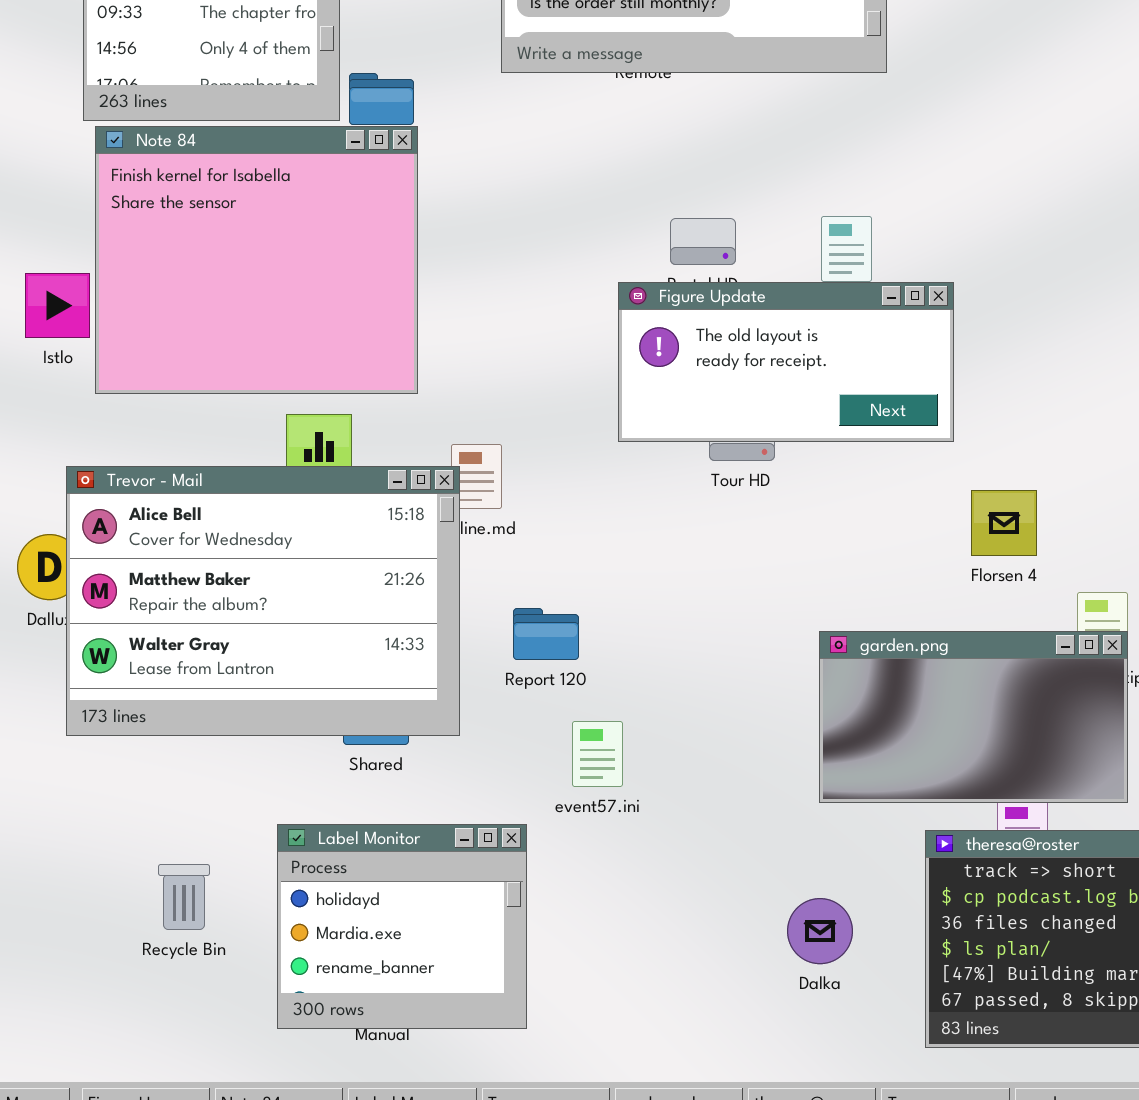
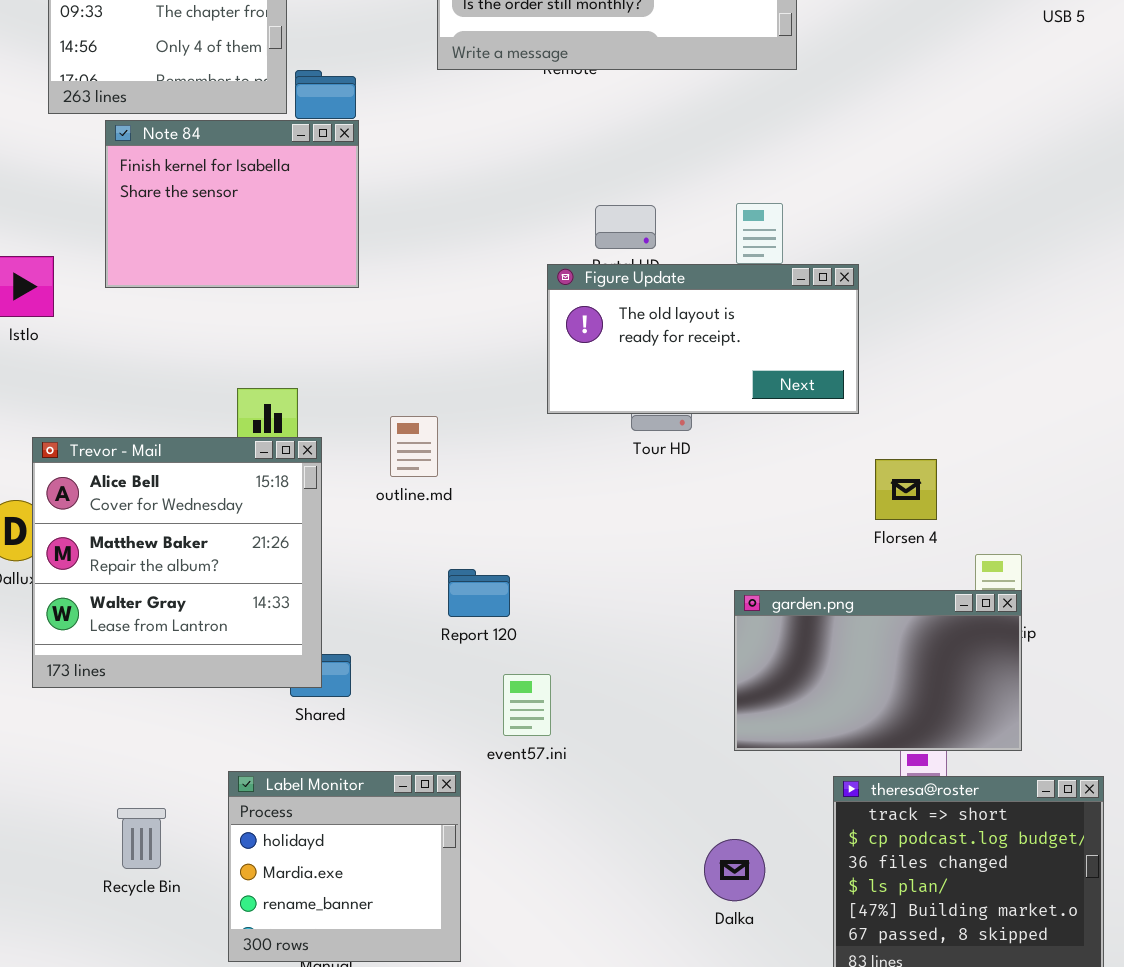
Note 84: [95,126,418,394] -> [105,120,359,288], resized
Trevor - Mail: [66,466,460,736] -> [32,437,322,688], resized

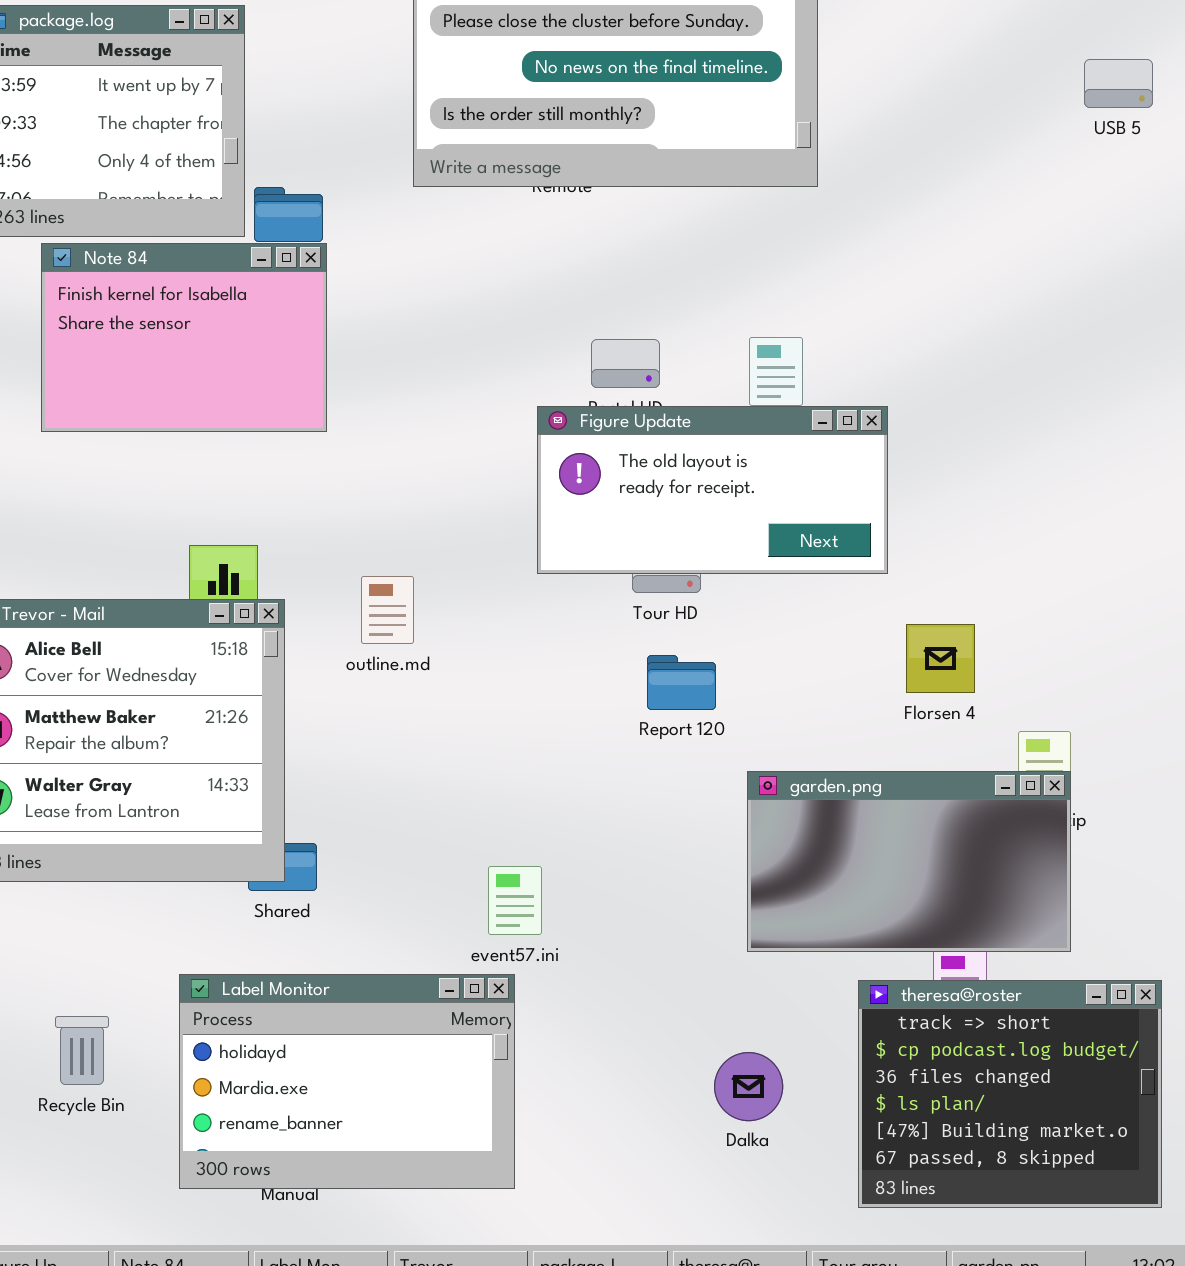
Report 120: [448,569,510,617] -> [647,655,716,710], moved
Label Monitor: [228,771,461,962] -> [179,974,515,1189], resized

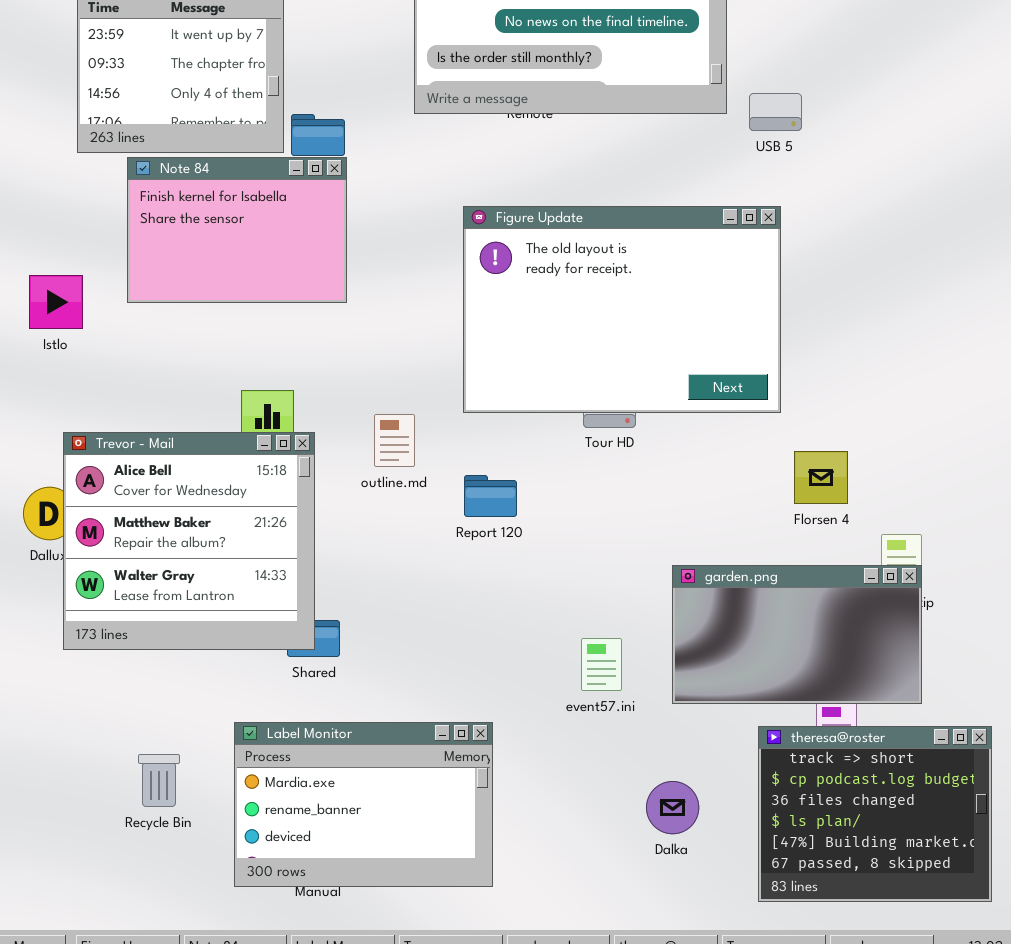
USB 5: [1084,59,1153,108] -> [749,93,802,131], moved
Figure Update: [537,406,888,574] -> [463,206,781,413], resized
Report 120: [647,655,716,710] -> [464,475,517,517], moved
event57.ini: [488,866,542,935] -> [581,638,622,691], moved
Label Monitor: [179,974,515,1189] -> [234,722,493,887], scrolled down 1 row

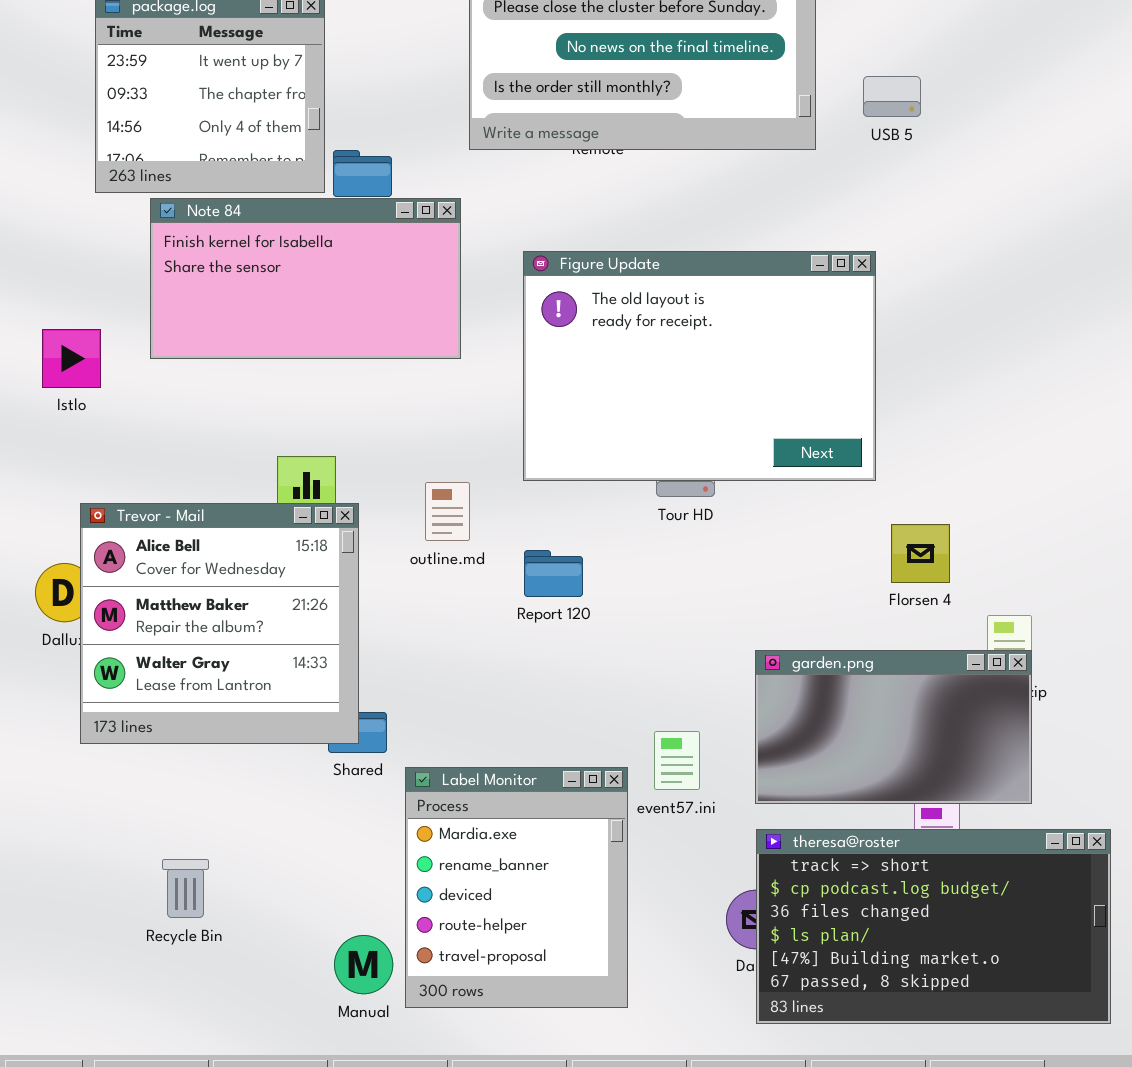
USB 5: [749,93,802,131] -> [863,76,921,117], moved
Note 84: [127,157,347,303] -> [150,198,461,359], resized
Label Monitor: [234,722,493,887] -> [405,767,628,1008], moved, resized
theresa@roster: [758,726,992,902] -> [756,829,1111,1024], resized

